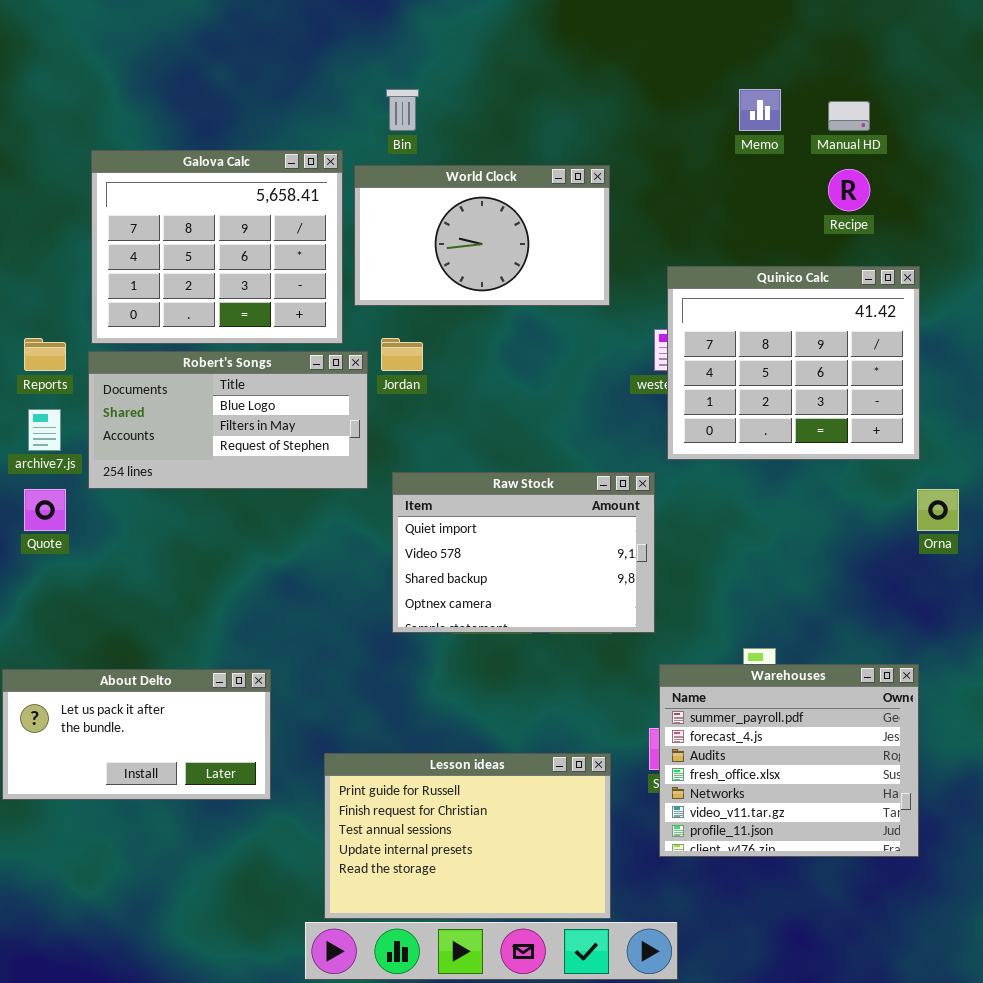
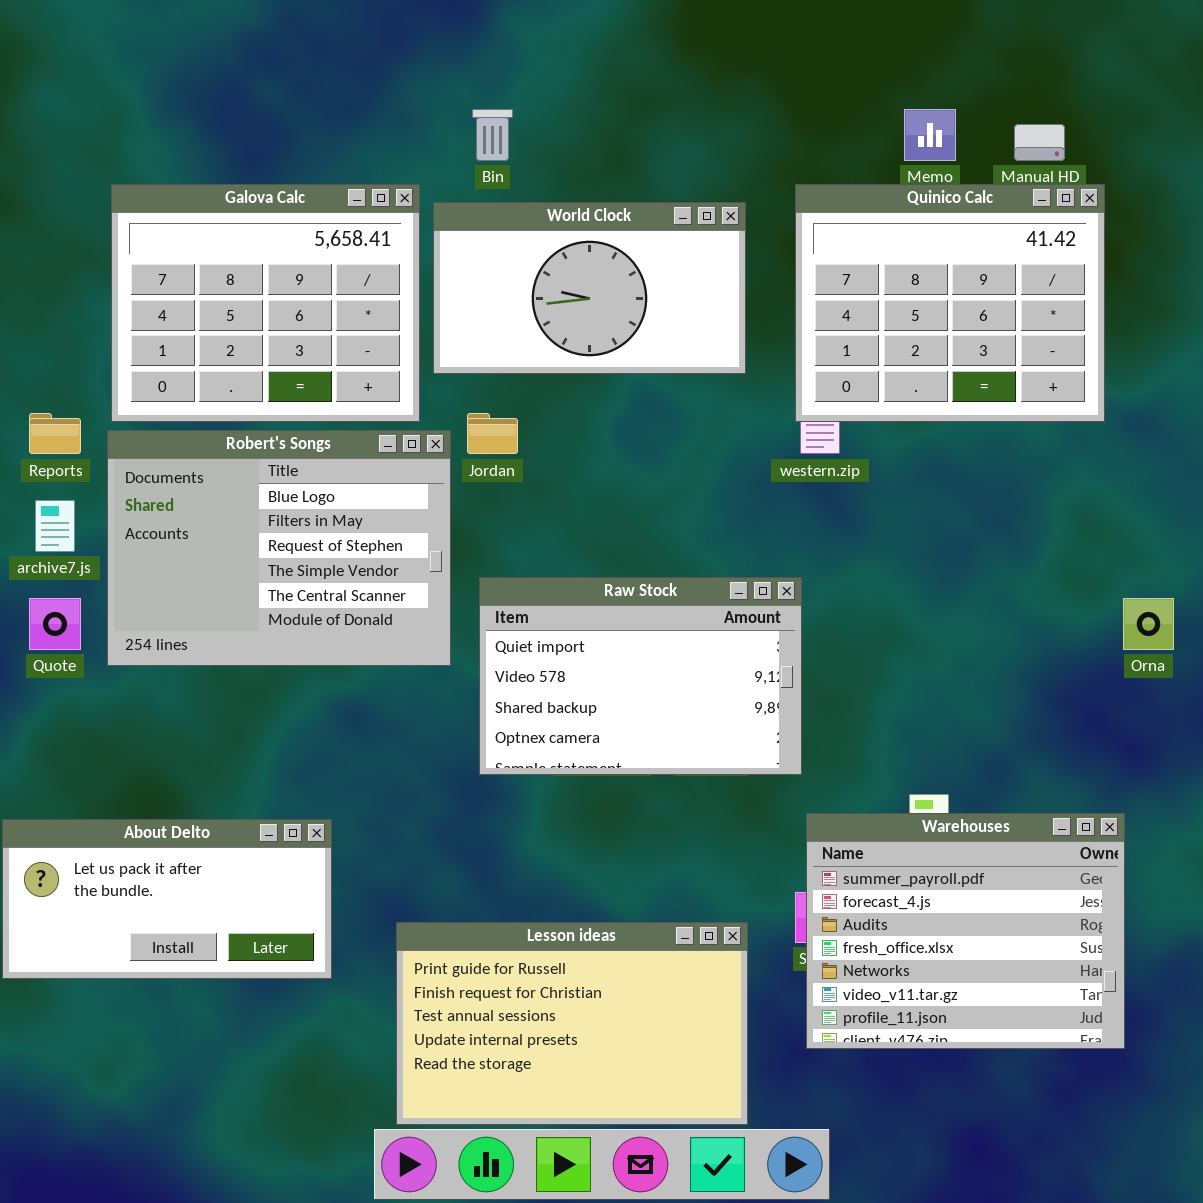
Quinico Calc: [667,266,920,460] -> [795,184,1105,422], moved
Robert's Songs: [88,351,368,489] -> [107,430,451,666], resized

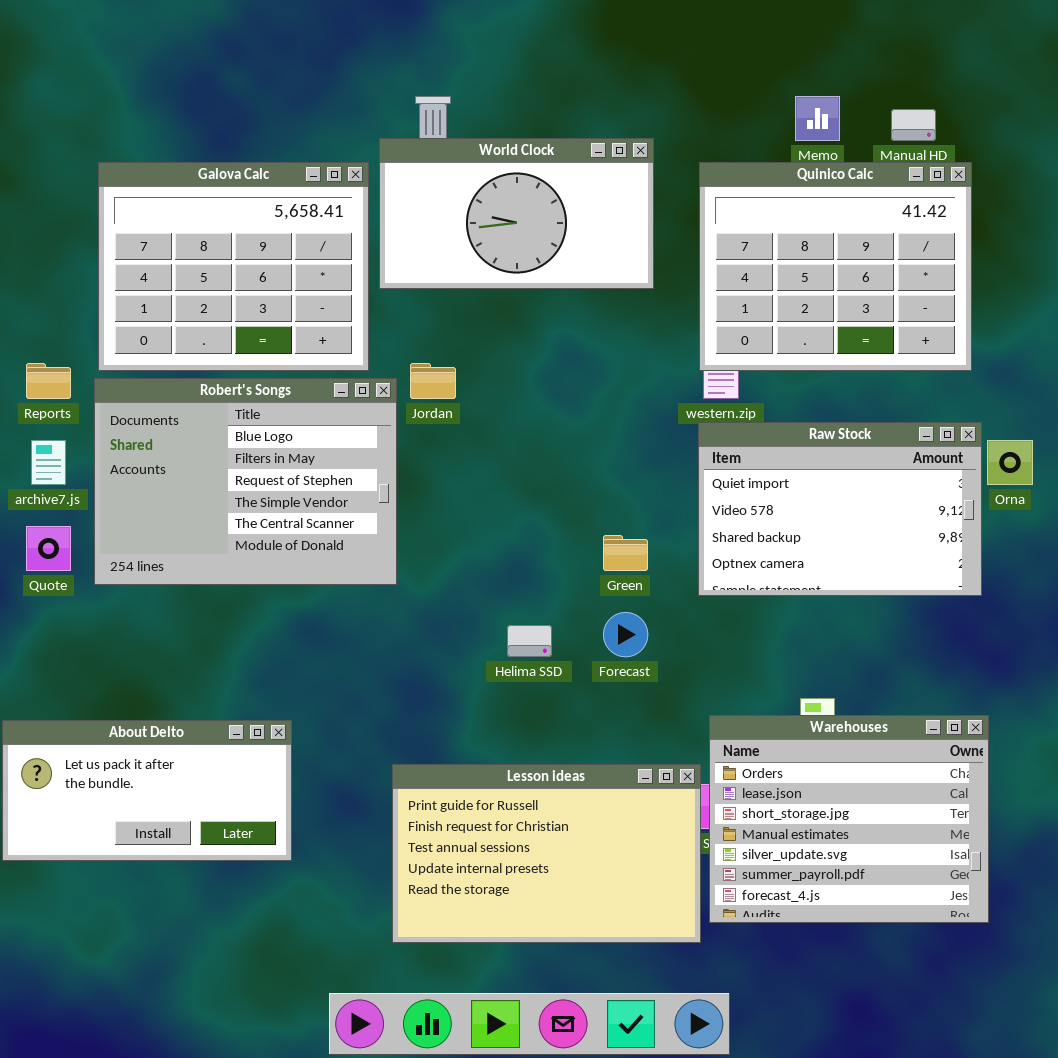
World Clock: [433,202,746,374] -> [379,138,654,289], moved
Raw Stock: [479,577,802,775] -> [698,422,982,596], moved
Orna: [1123,598,1174,650] -> [987,440,1033,485], moved
Warehouses: [806,813,1125,1049] -> [709,715,989,923], scrolled up 5 rows
Lesson ideas: [396,922,748,1125] -> [392,764,701,943], moved

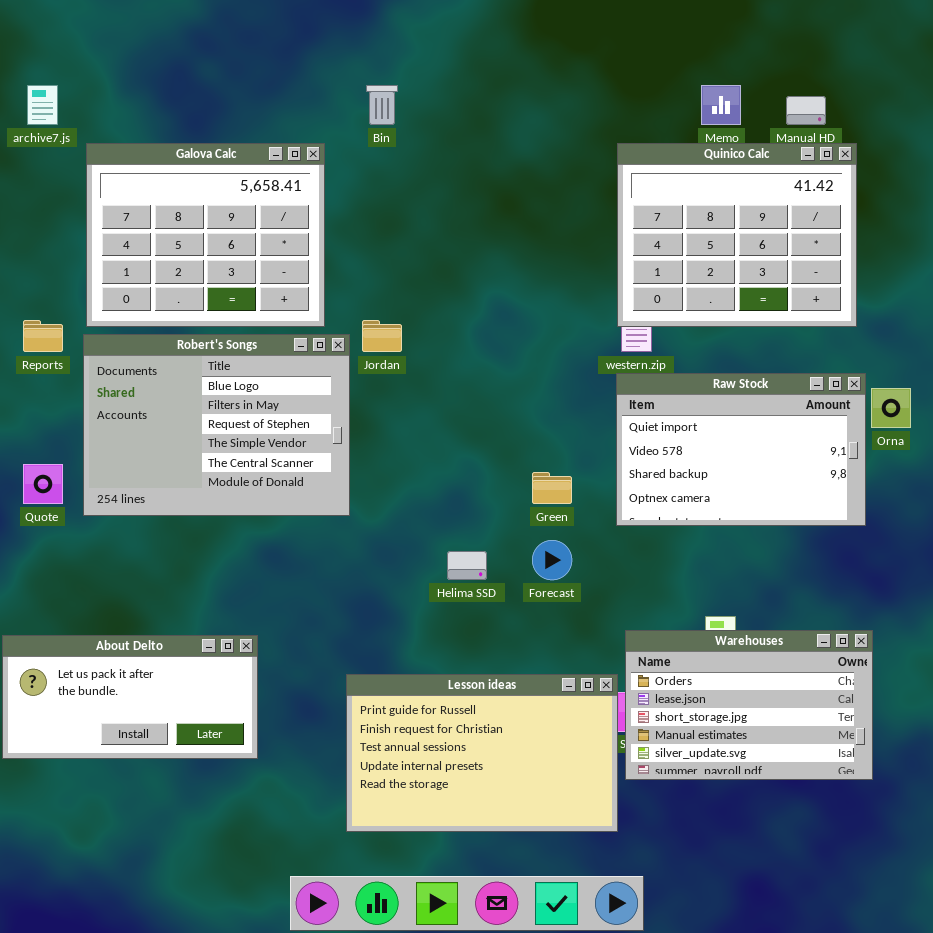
World Clock: [379,138,654,289] -> none, closed
archive7.js: [31,440,66,485] -> [27,85,58,125], moved
Warehouses: [709,715,989,923] -> [625,630,873,780], resized

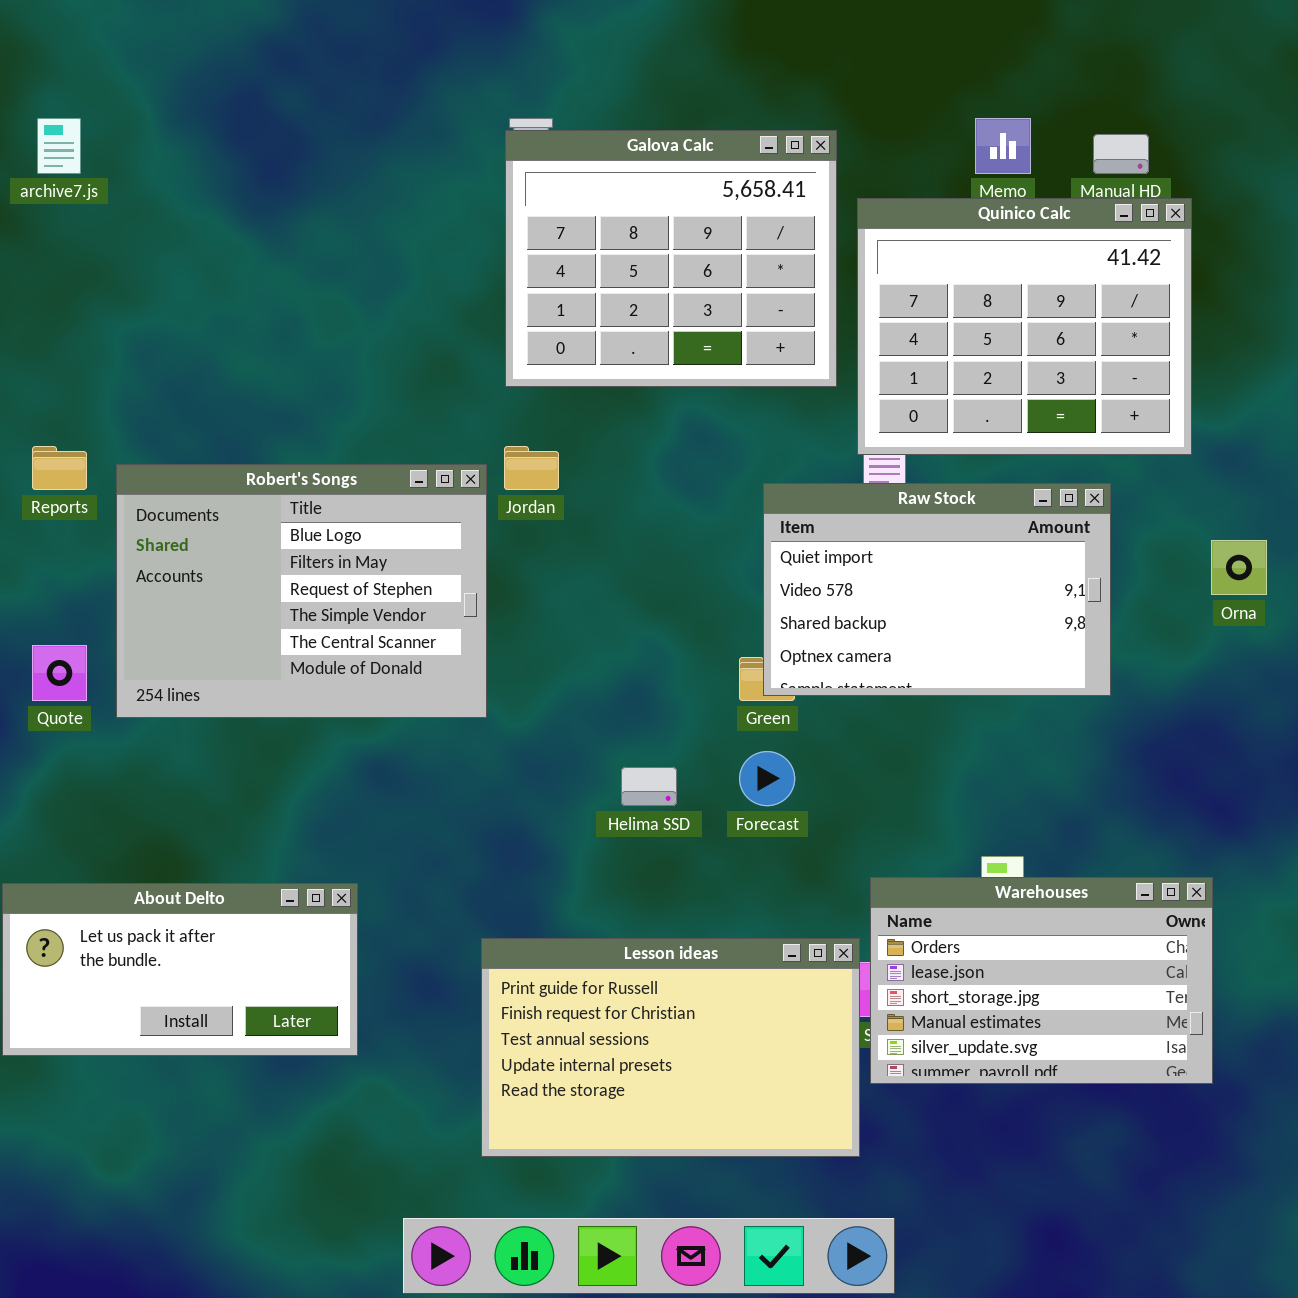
Galova Calc: [86,143,325,327] -> [505,130,837,387], moved
Raw Stock: [616,373,866,526] -> [763,483,1111,696], moved

